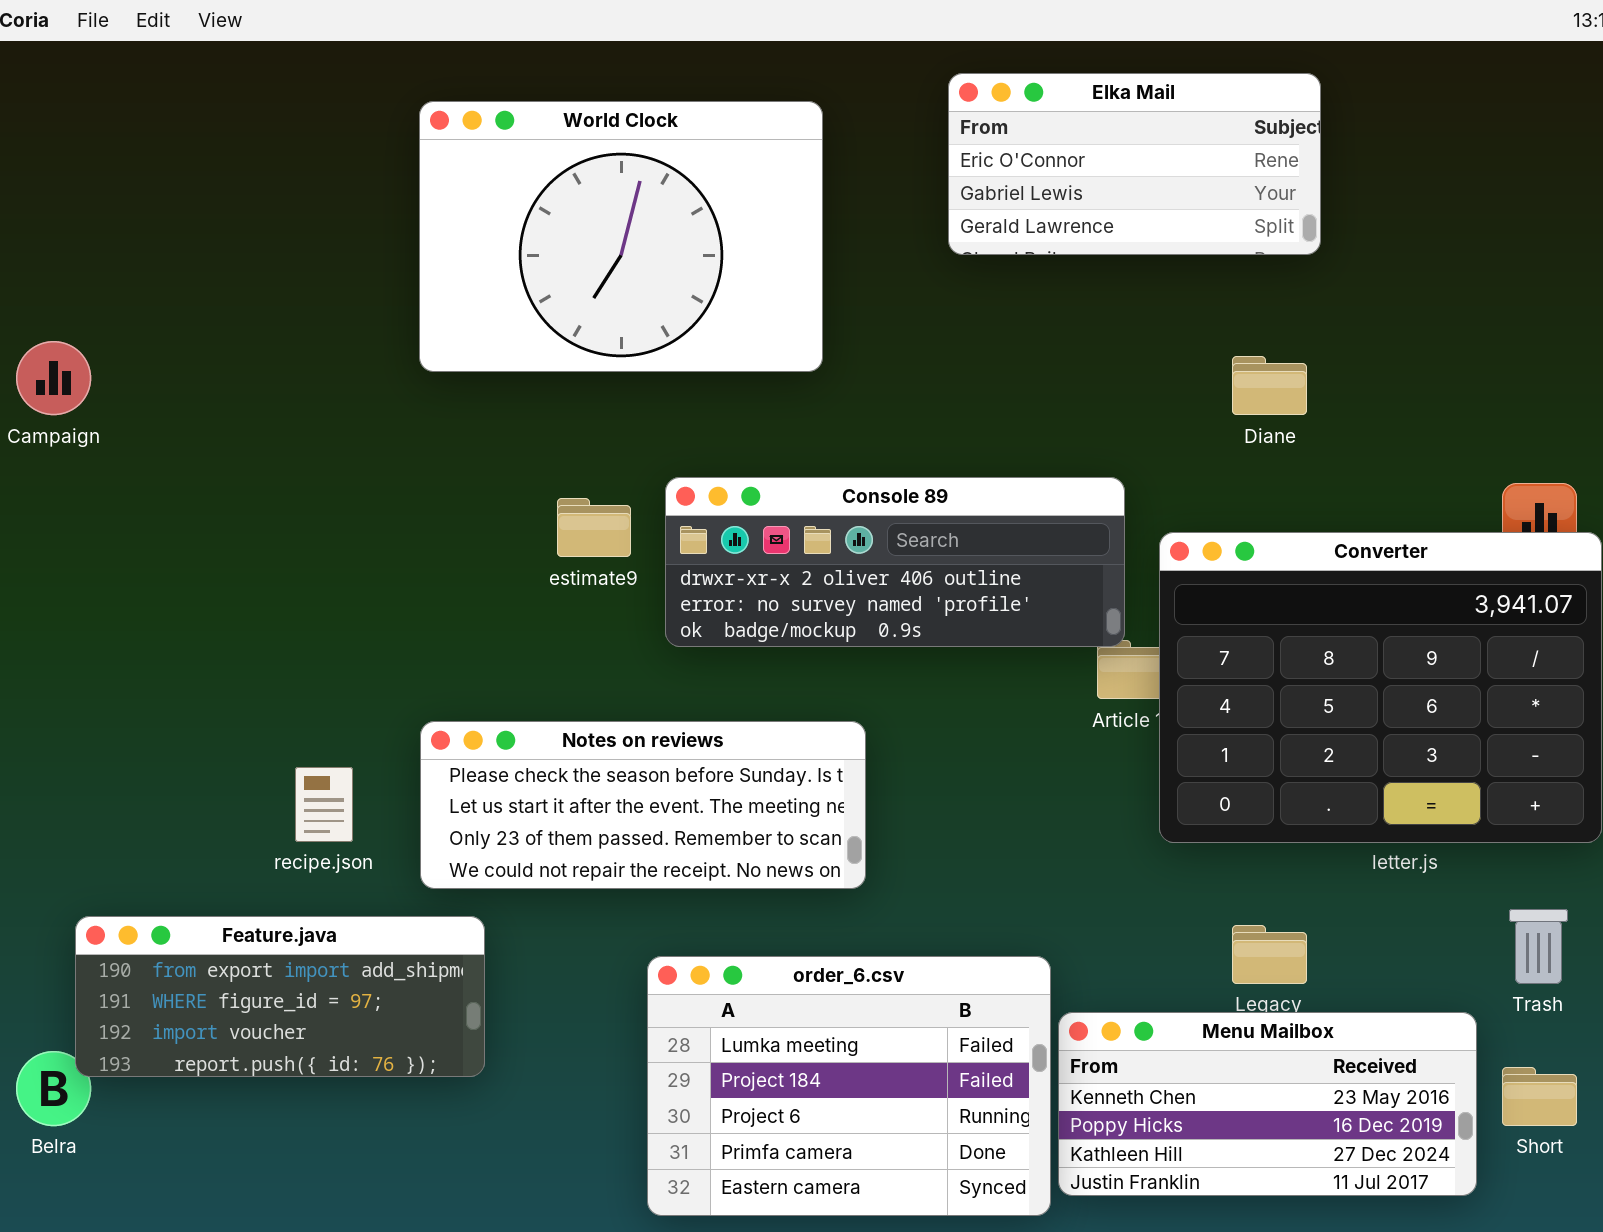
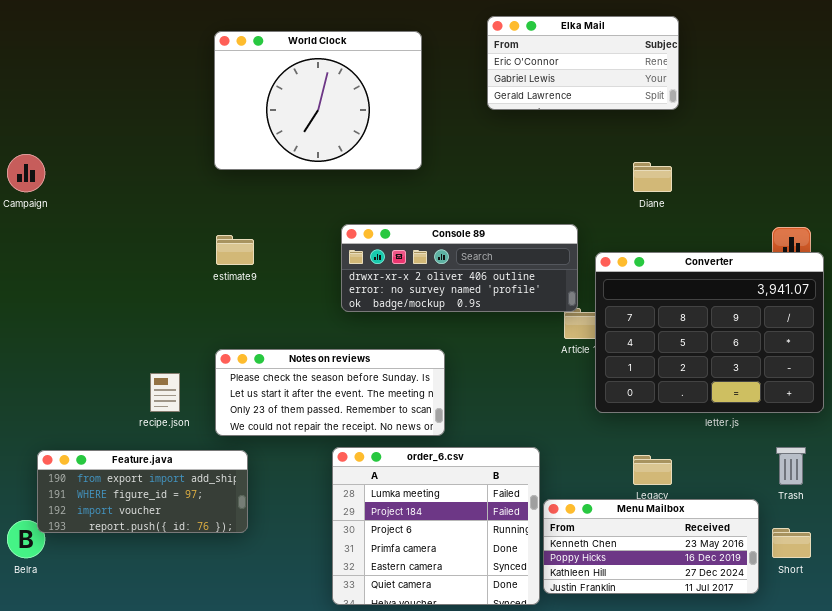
estimate9: [557,498,631,557] -> [216,235,254,265], moved
order_6.csv: [647,956,1051,1216] -> [332,447,540,605], resized

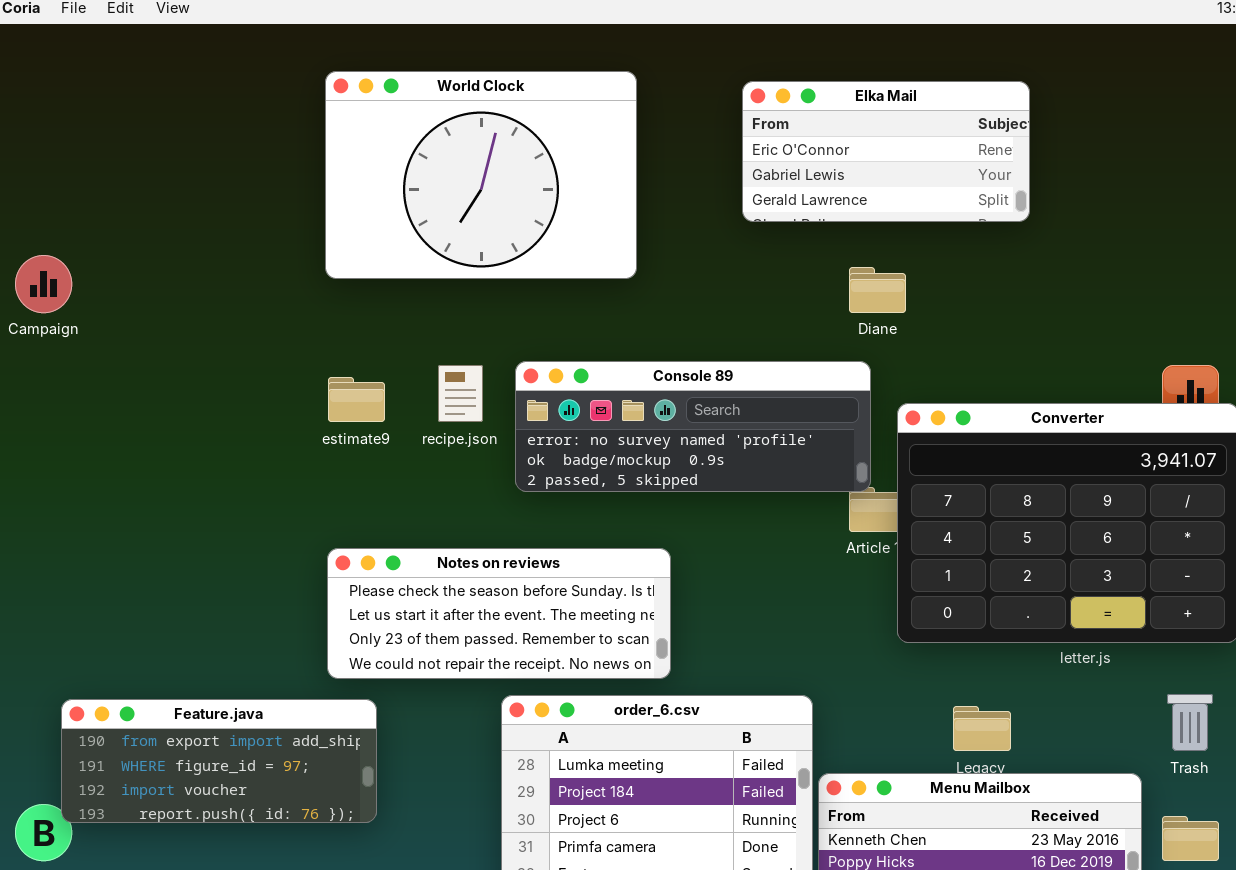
Elka Mail: [487,16,679,110] -> [742,81,1030,222], moved
Diane: [633,162,672,192] -> [849,267,906,313], moved
Console 89: [341,224,578,312] -> [515,361,871,492], scrolled down 1 row
recipe.json: [150,373,180,412] -> [438,365,483,422], moved

